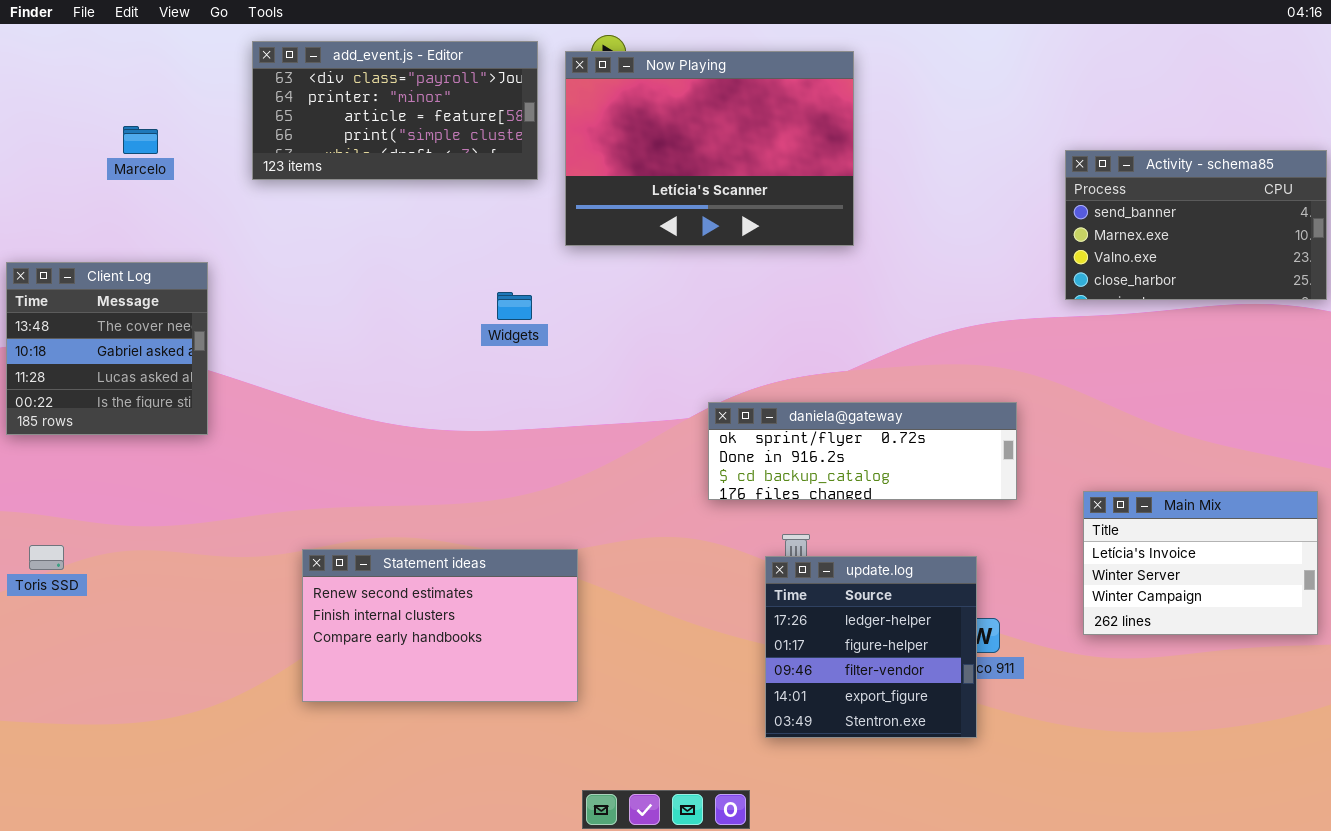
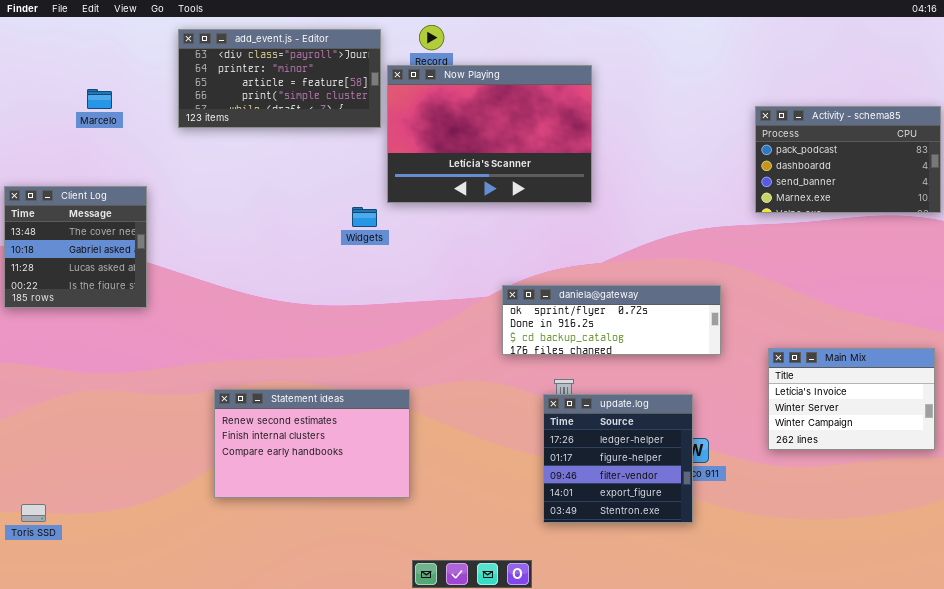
Now Playing: [565,51,854,246] -> [387,65,592,203], moved
Activity - schema85: [1065,150,1327,300] -> [755,106,941,213], scrolled up 2 rows
Toris SSD: [29,545,64,570] -> [21,504,46,522], moved

